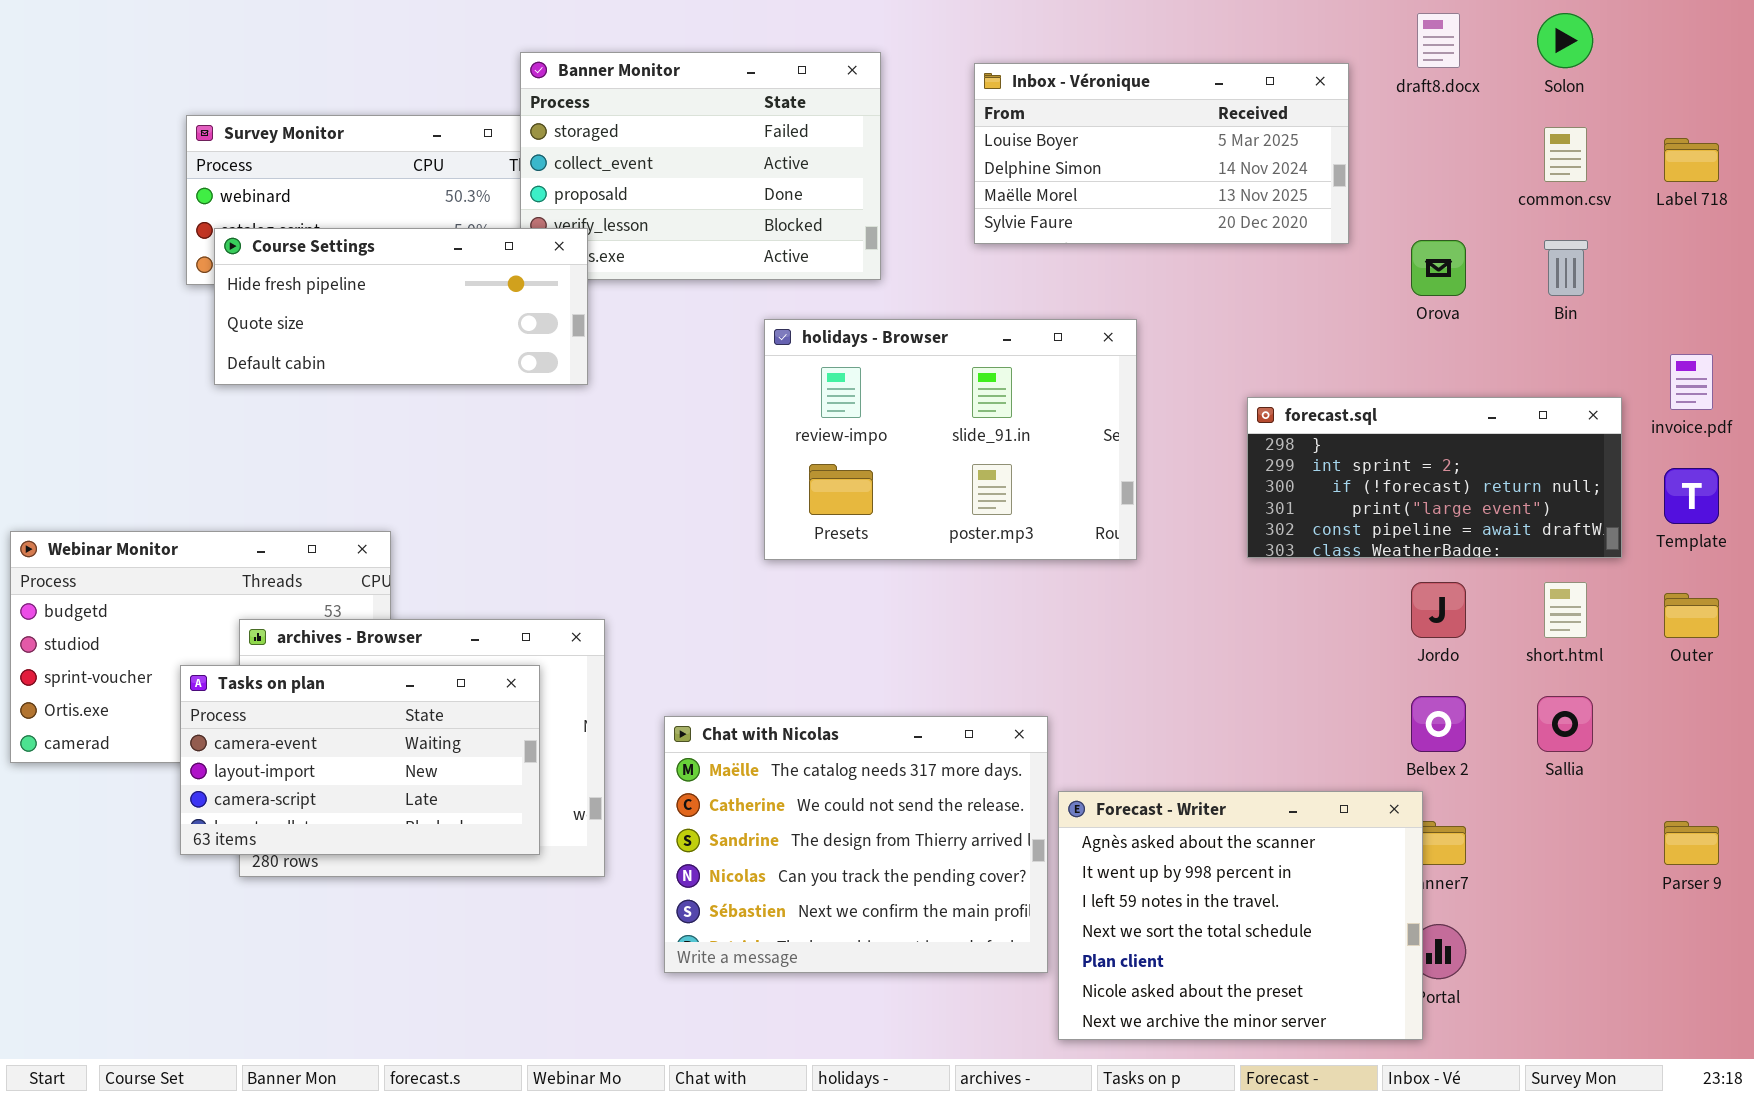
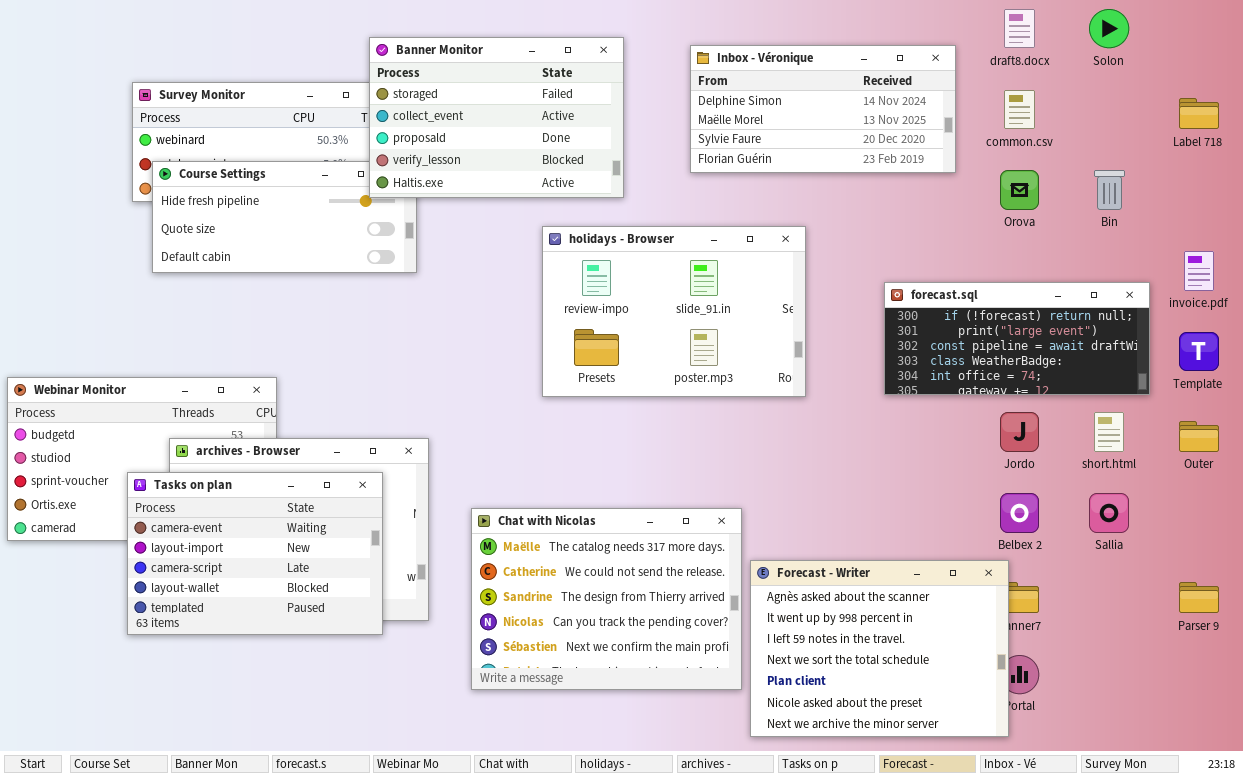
Banner Monitor: [520,52,881,280] -> [369,37,624,198], raised
Inbox - Véronique: [974,63,1349,244] -> [690,45,956,173], scrolled down 1 row
common.csv: [1544,127,1587,182] -> [1004,90,1035,129], moved
forecast.sql: [1247,397,1622,558] -> [884,282,1150,395], scrolled down 2 rows
Tasks on plan: [180,665,540,855] -> [127,472,383,635], resized

